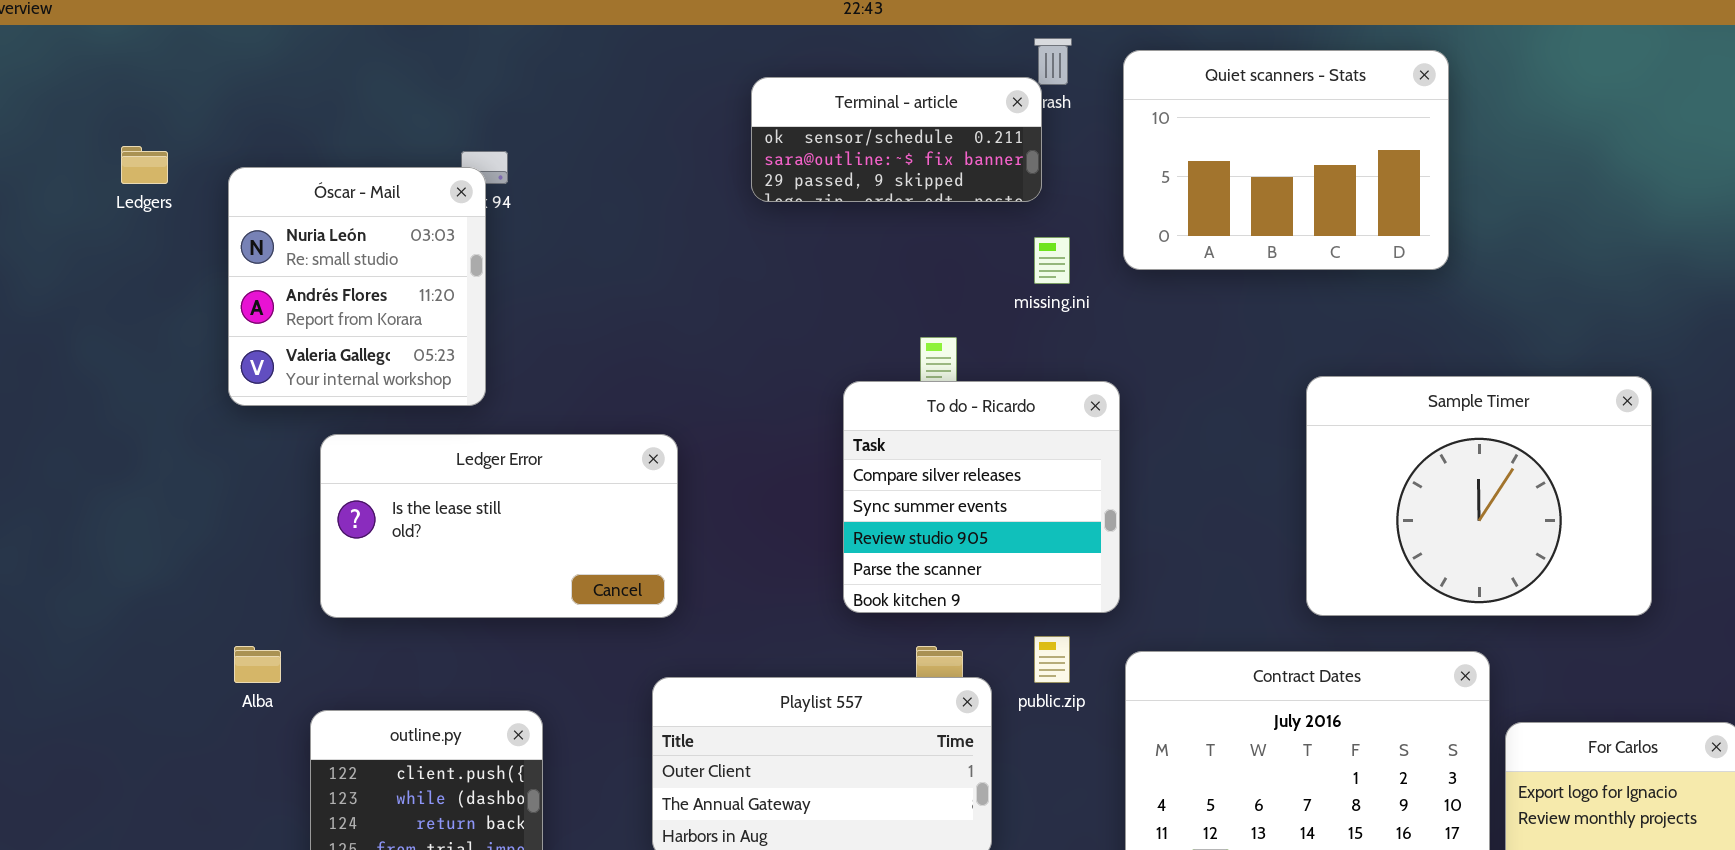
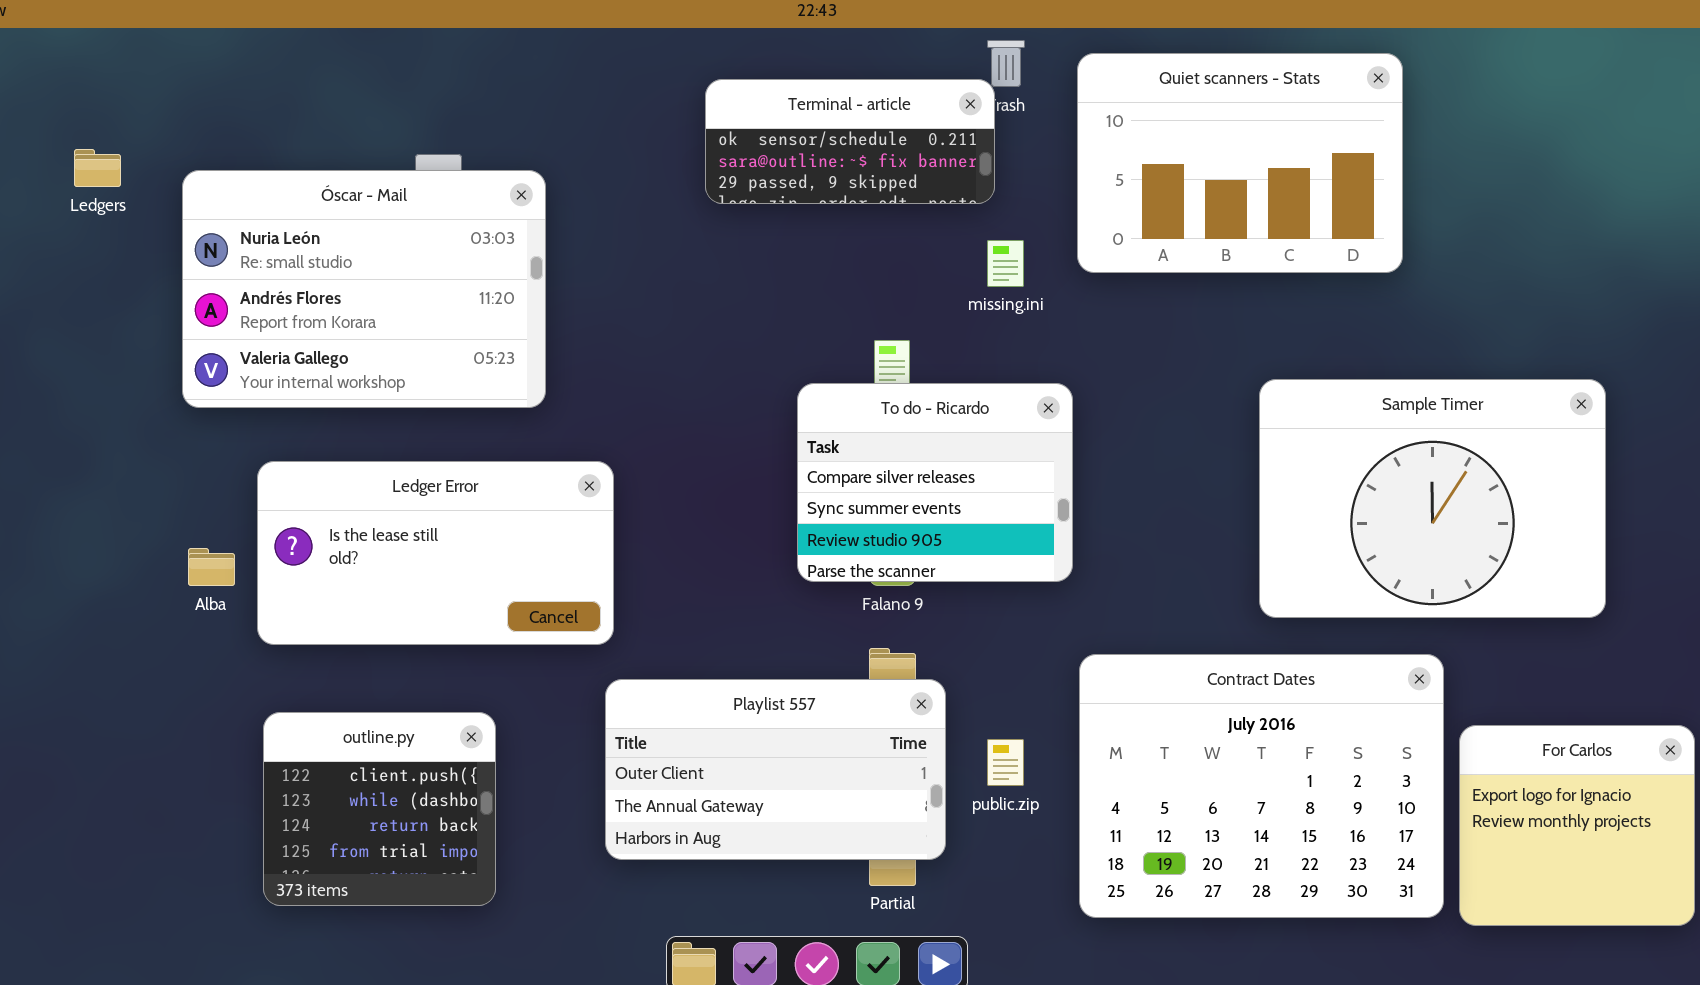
Óscar - Mail: [228,167,486,406] -> [182,170,546,408], resized
To do - Ricardo: [843,381,1120,613] -> [797,383,1073,582], resized
Ledger Error: [320,434,678,618] -> [257,461,614,645], moved
public.zip: [1034,636,1070,683] -> [987,739,1024,786], moved
Alba: [234,646,281,683] -> [188,548,235,586], moved

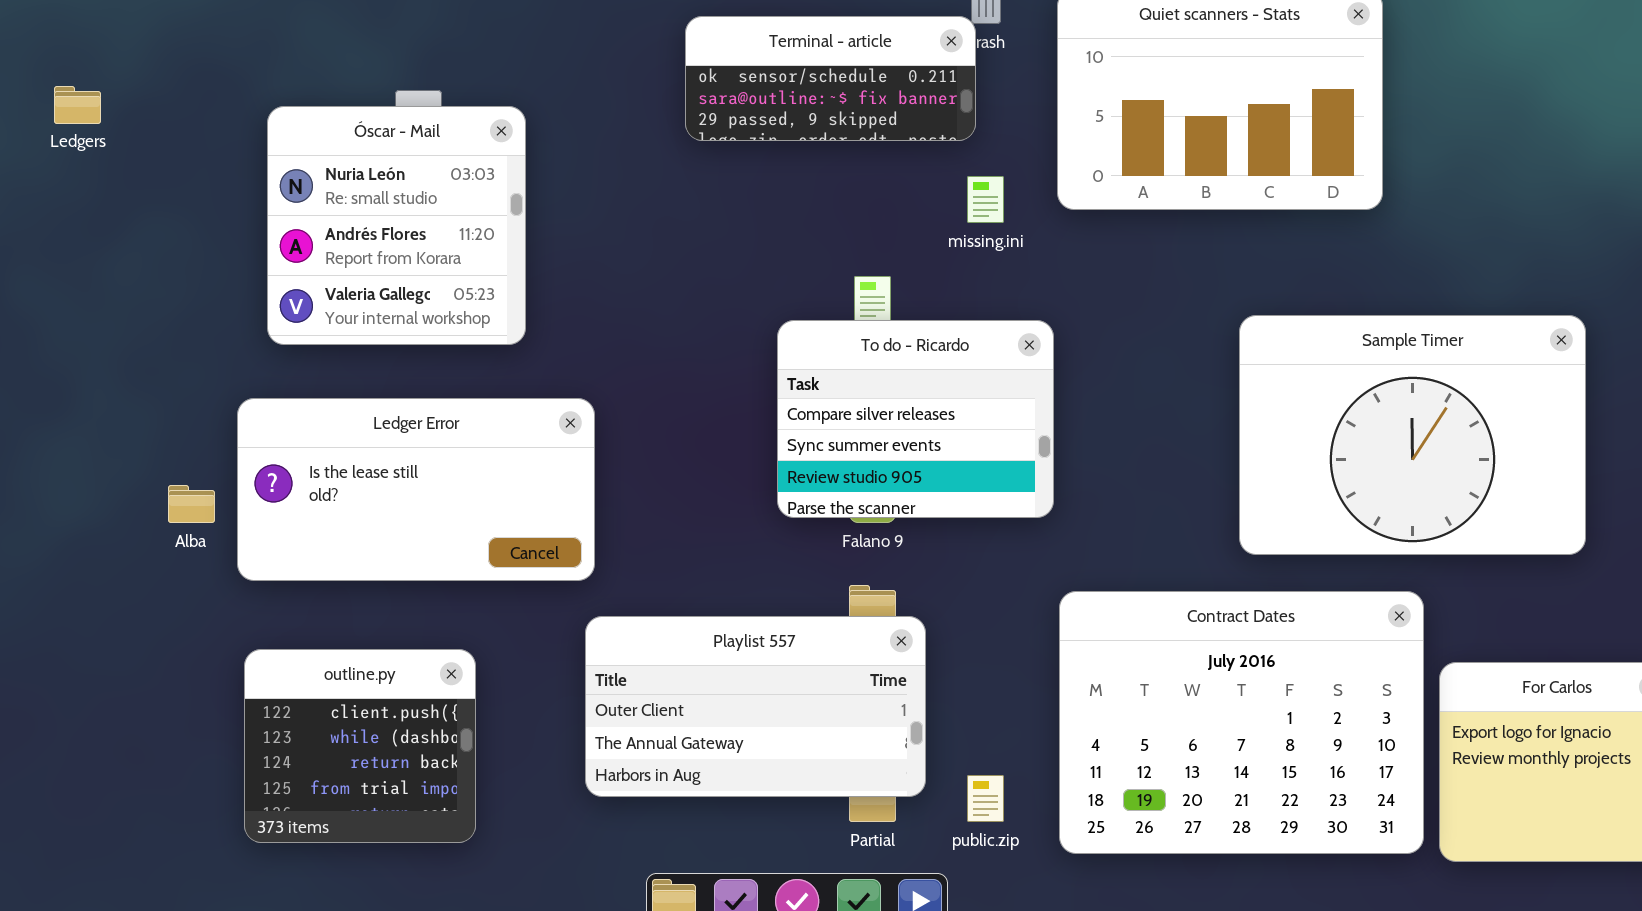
Óscar - Mail: [182,170,546,408] -> [267,106,526,345], resized
public.zip: [987,739,1024,786] -> [967,775,1004,822], moved

